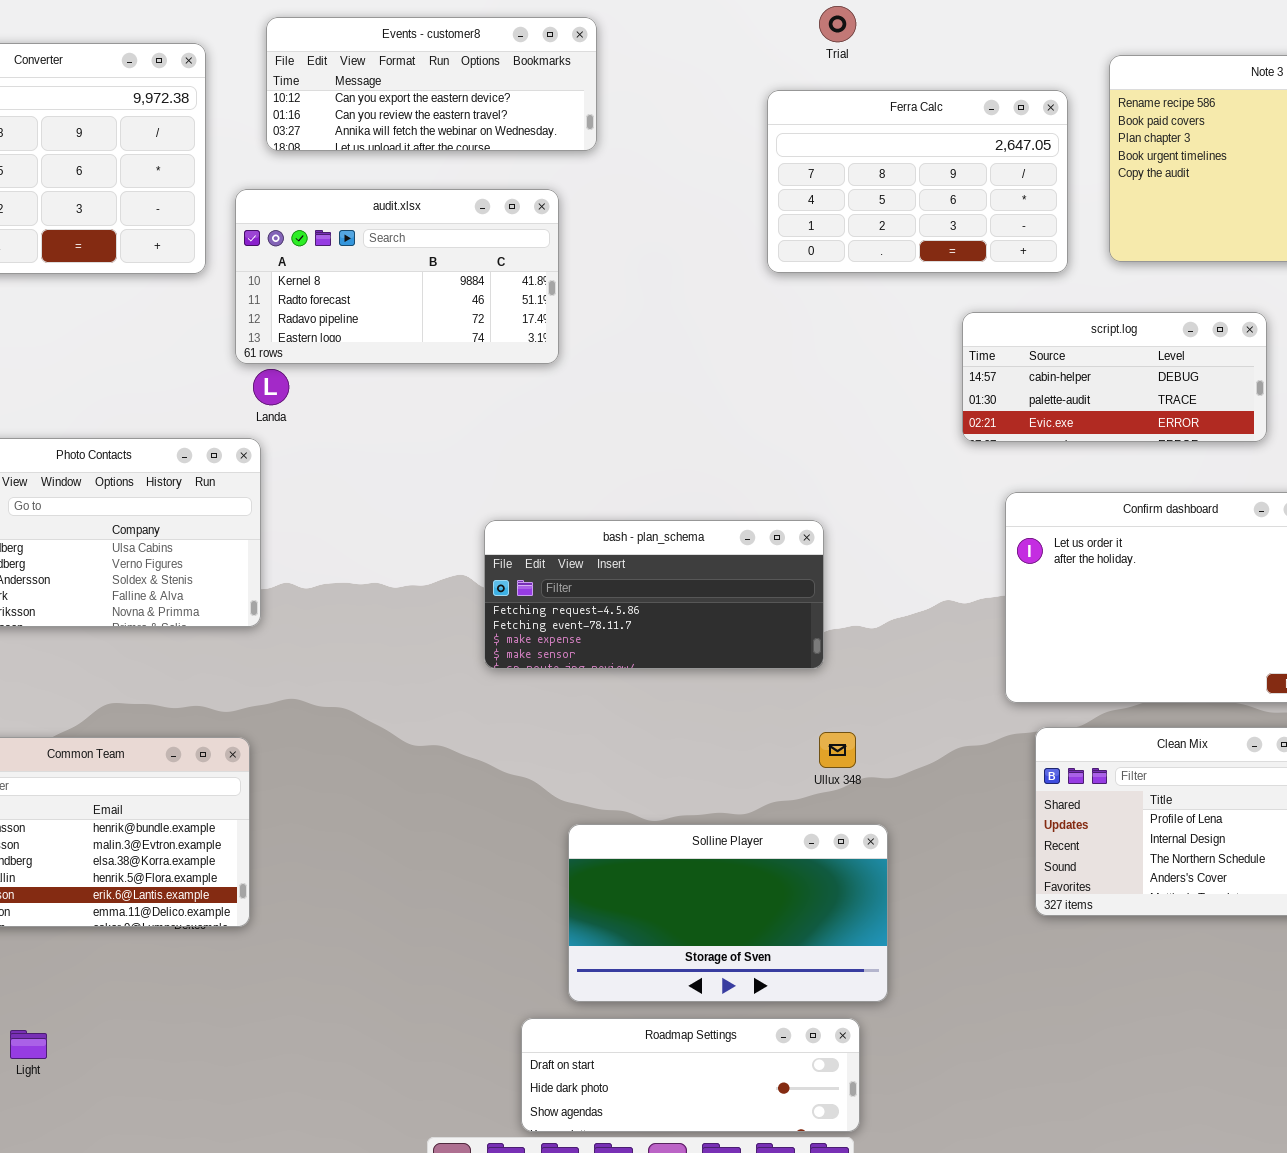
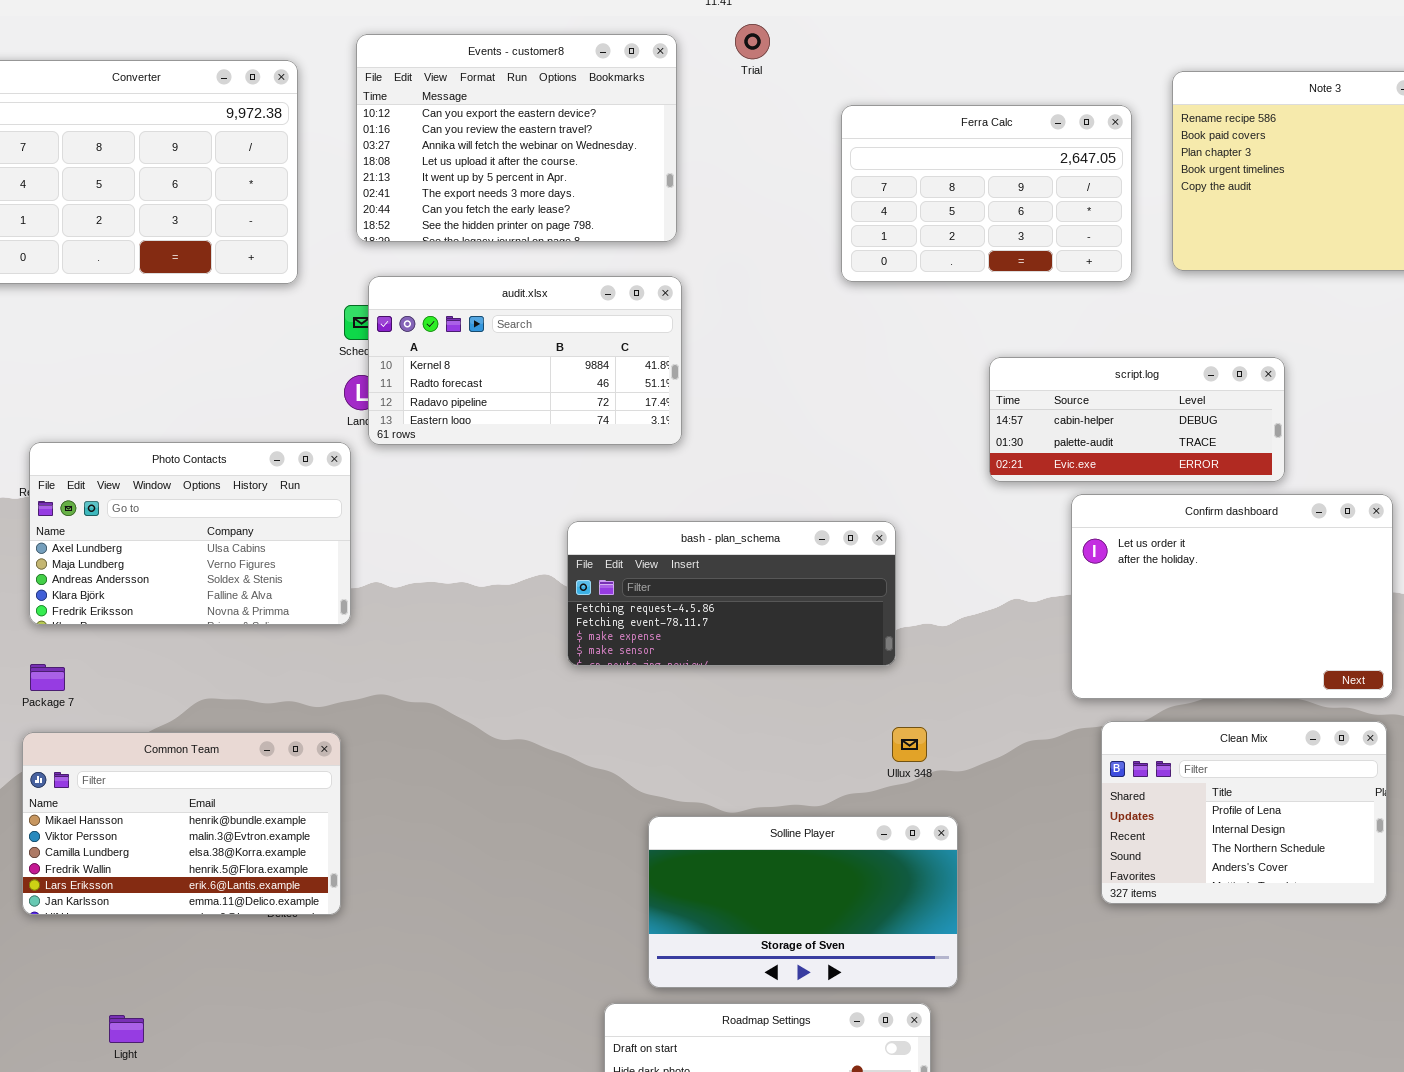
Trial: [819,6,856,42] -> [735,24,770,59], moved
Events - customer8: [266,17,597,151] -> [356,34,677,242], resized
audit.xlsx: [235,189,559,364] -> [368,276,682,445], moved
script.log: [962,312,1267,442] -> [989,357,1285,482], moved

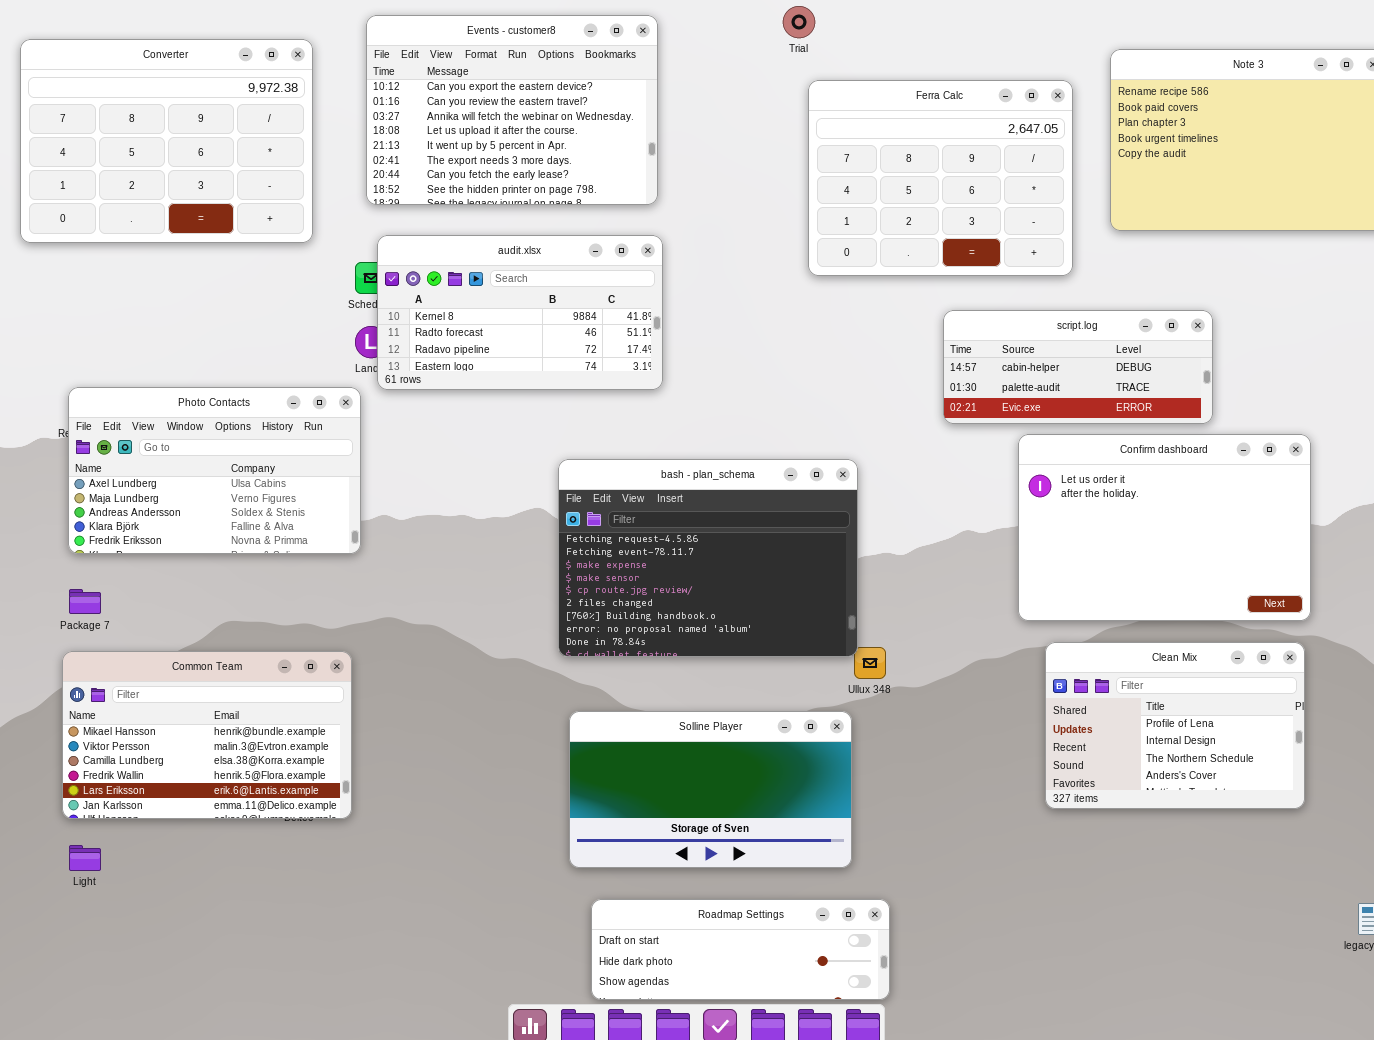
Trial: [735,24,770,59] -> [783,6,815,38], moved
Ferra Calc: [841,105,1132,282] -> [808,80,1073,276], resized
bash - plan_schema: [567,521,896,666] -> [558,459,858,657], resized
Solline Player: [648,816,958,988] -> [569,711,852,868], moved
Light: [109,1015,144,1043] -> [69,845,101,871], moved

